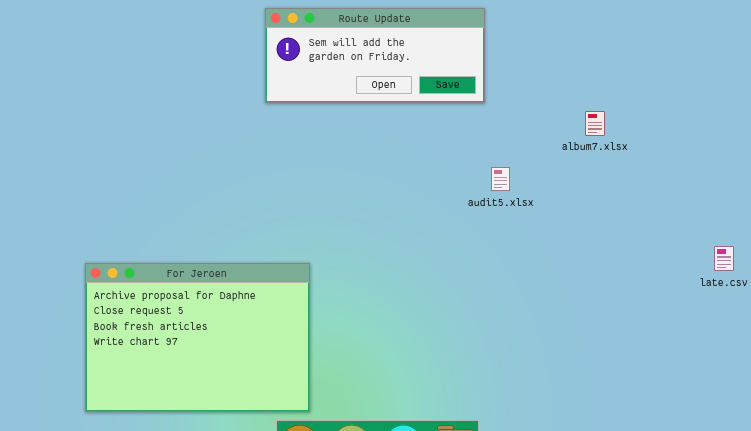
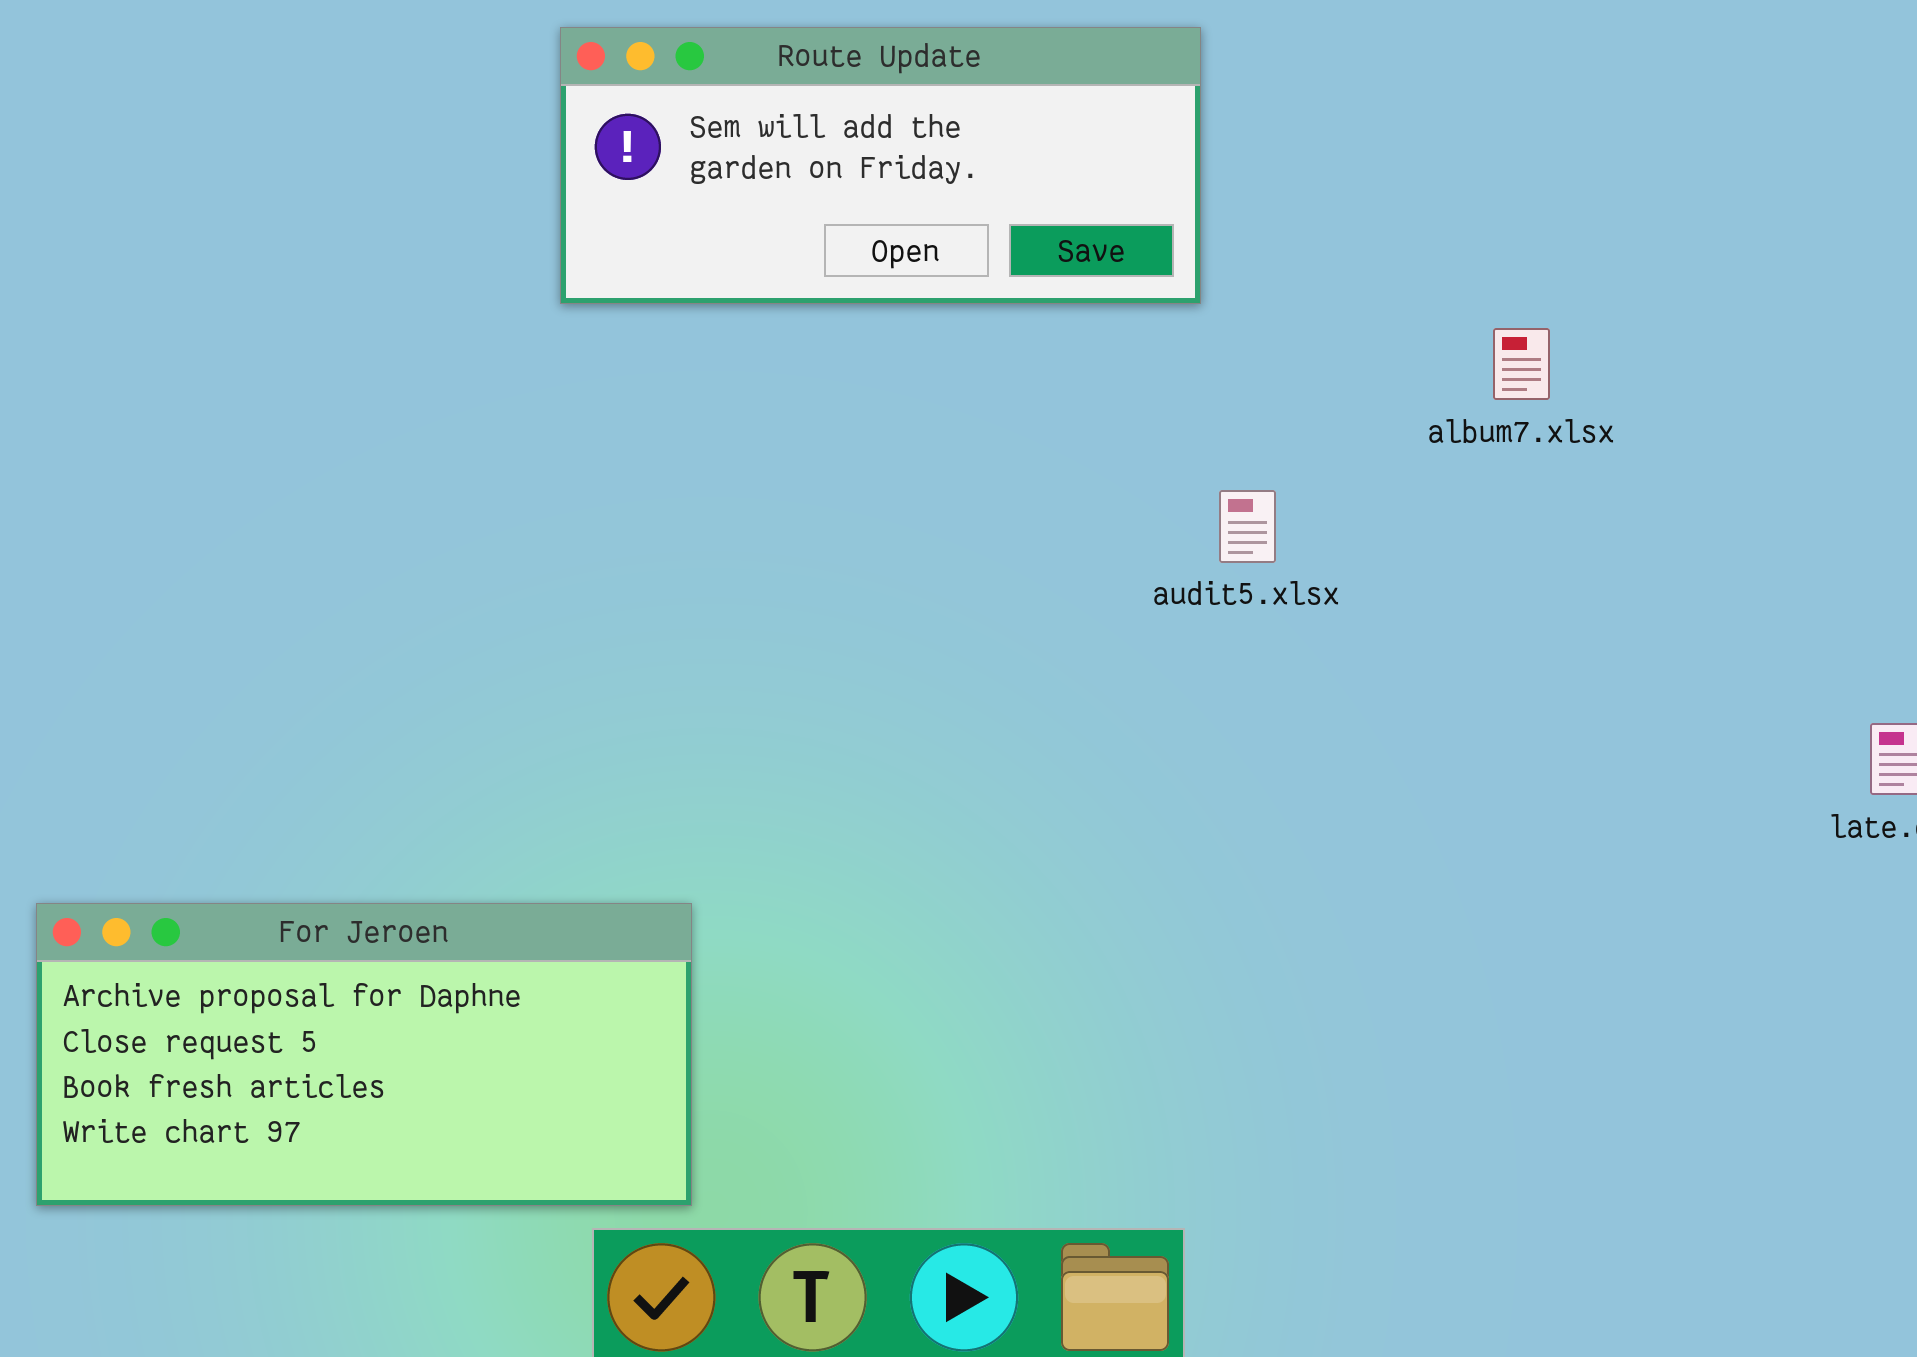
For Jeroen: [85,263,310,412] -> [36,903,692,1206], resized

